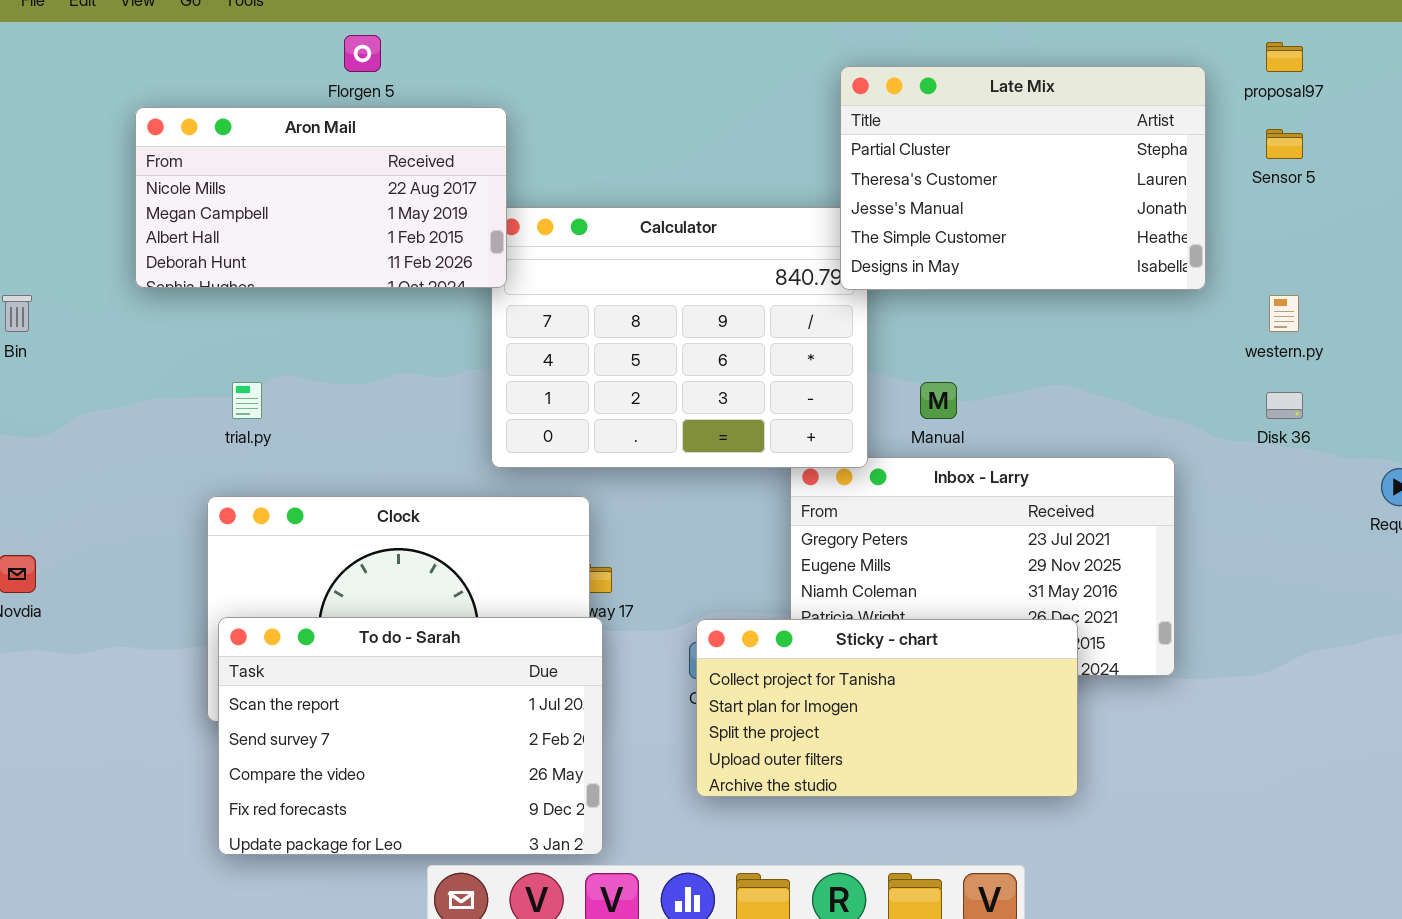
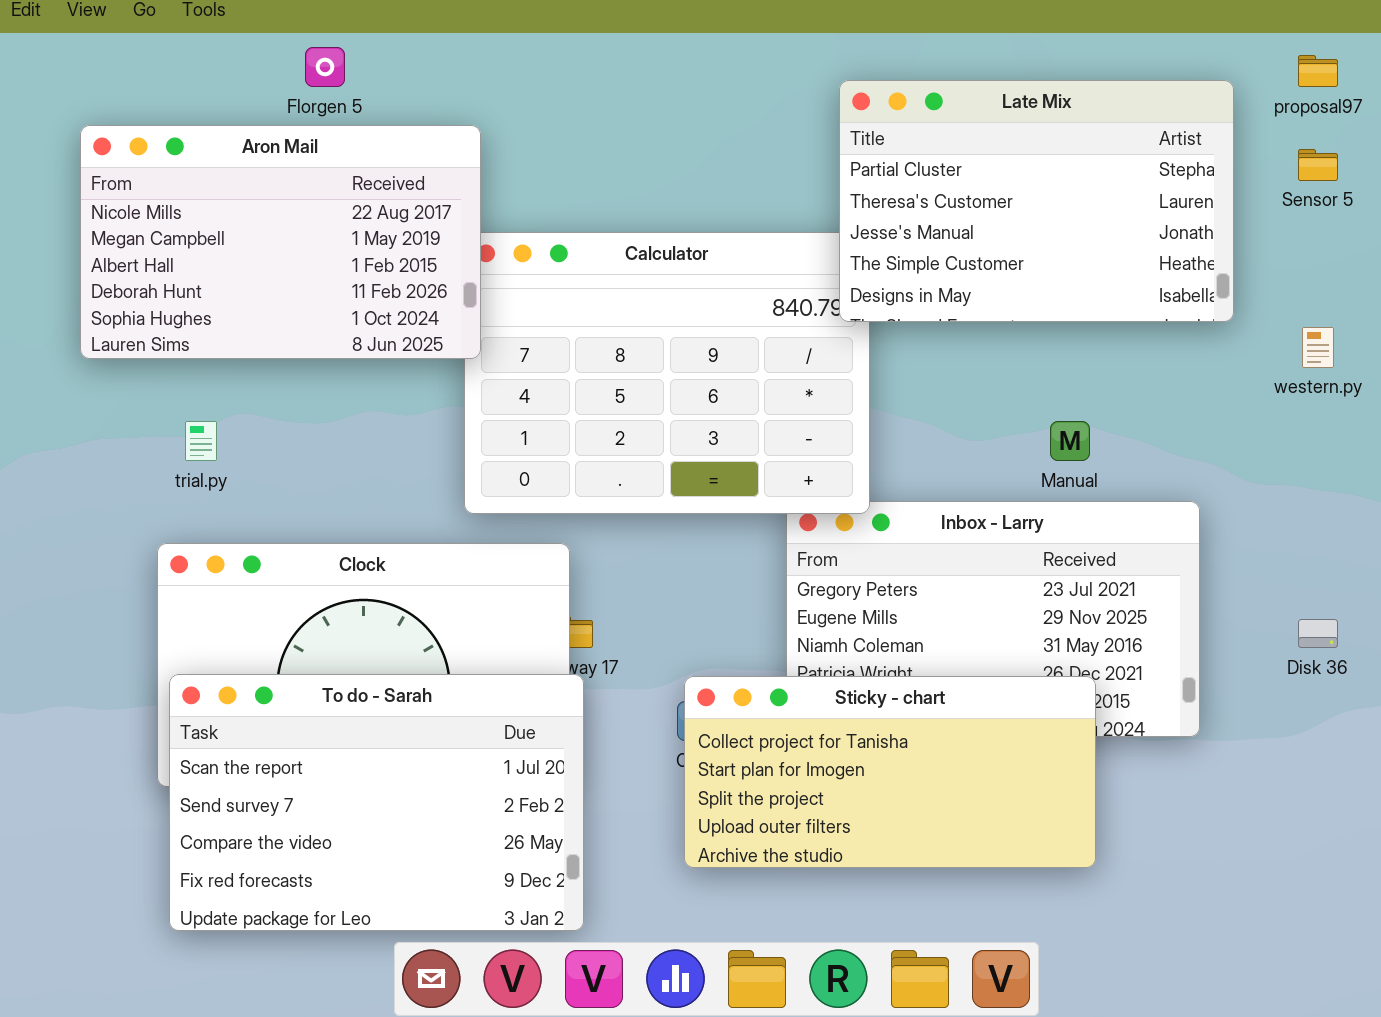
Aron Mail: [135,107,507,288] -> [80,125,481,359], resized
Manual: [920,382,957,419] -> [1050,421,1090,461], moved
Disk 36: [1266,392,1303,419] -> [1298,619,1338,648], moved

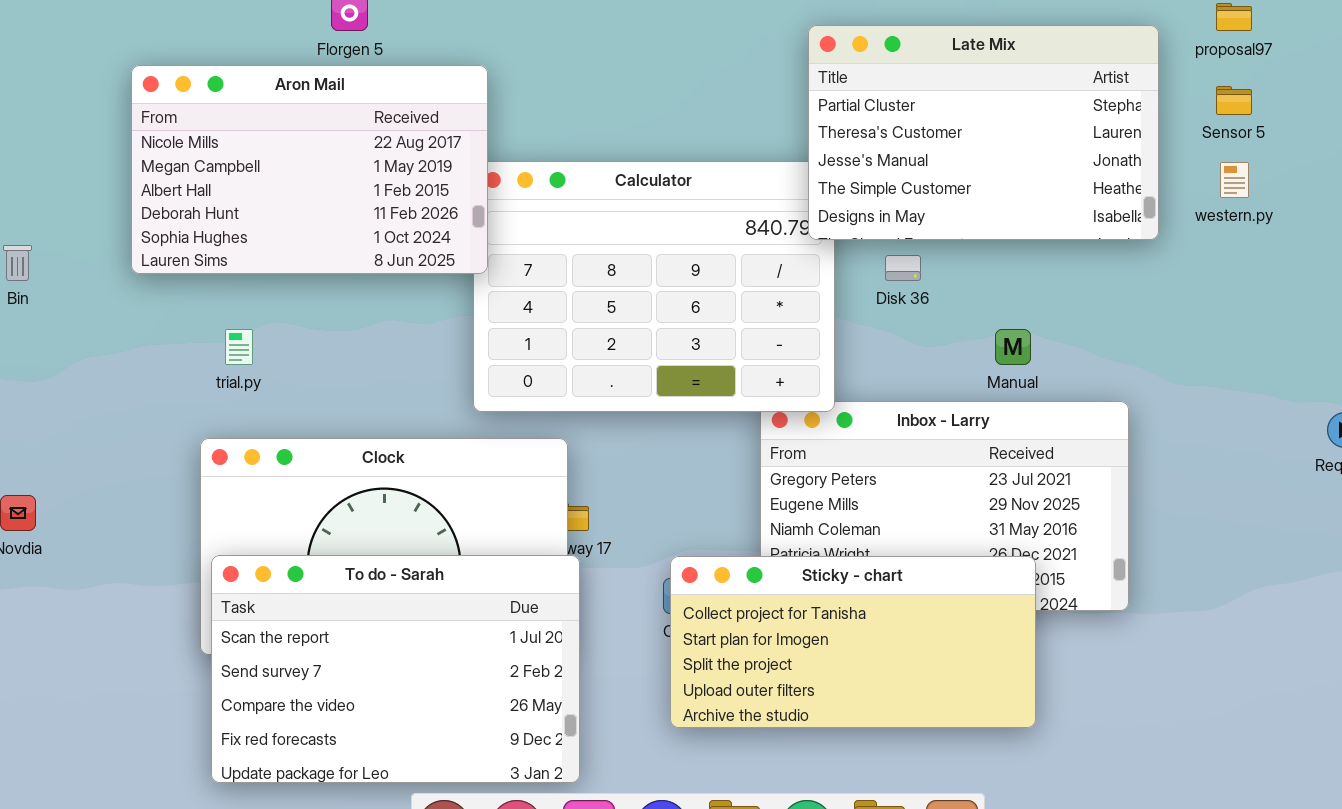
western.py: [1302,327,1334,368] -> [1220,162,1249,198], moved
Disk 36: [1298,619,1338,648] -> [885,255,921,281], moved

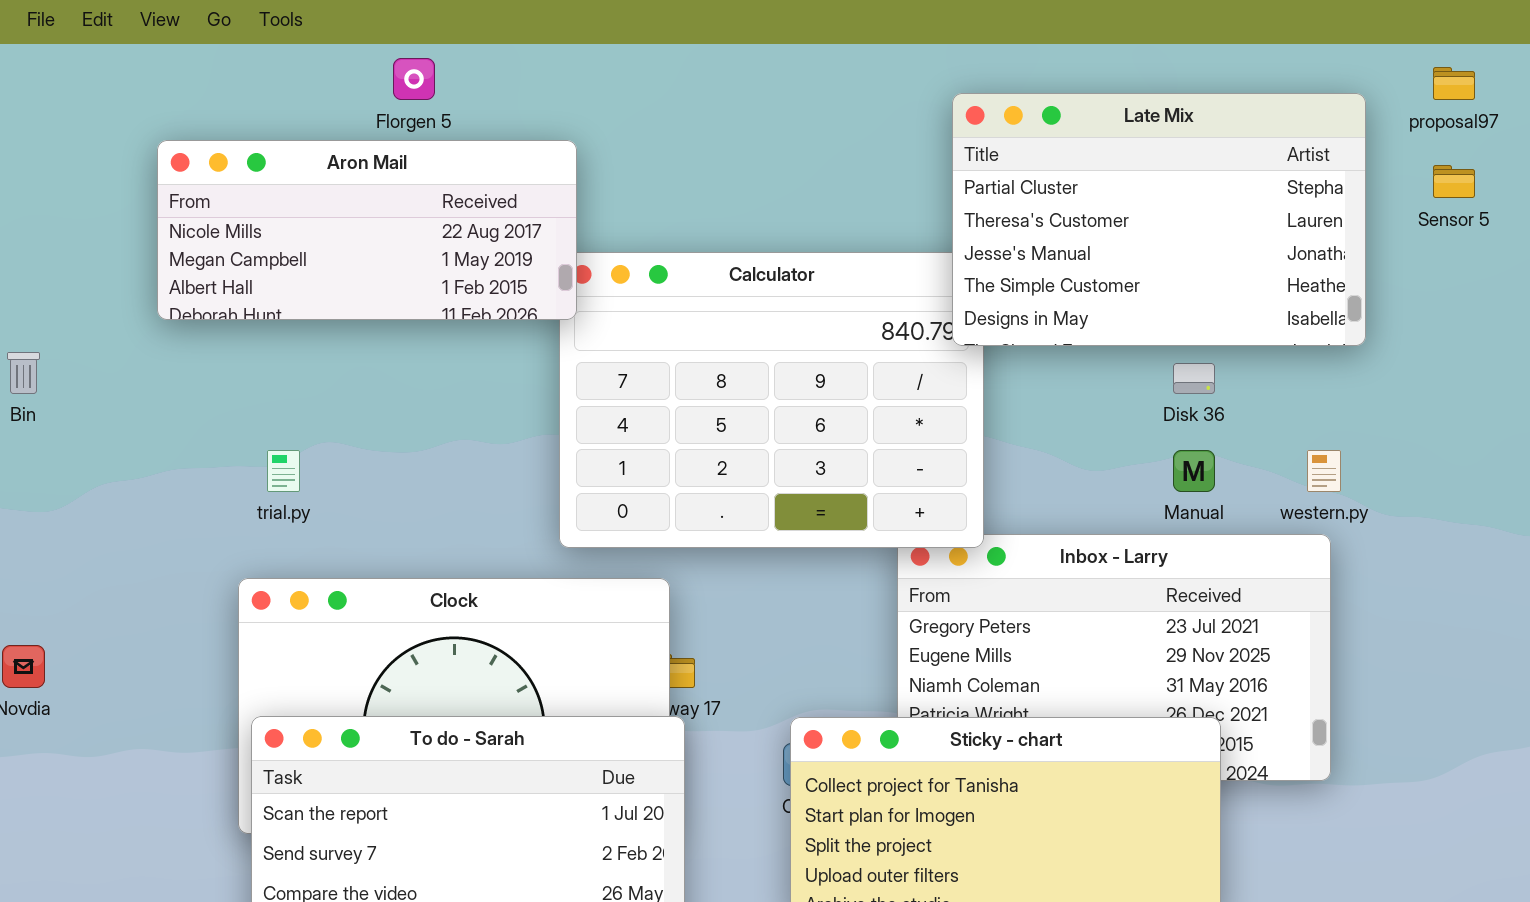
Aron Mail: [131,65,488,274] -> [157,140,577,320], resized
western.py: [1220,162,1249,198] -> [1307,450,1341,492], moved
Disk 36: [885,255,921,281] -> [1173,363,1215,394], moved

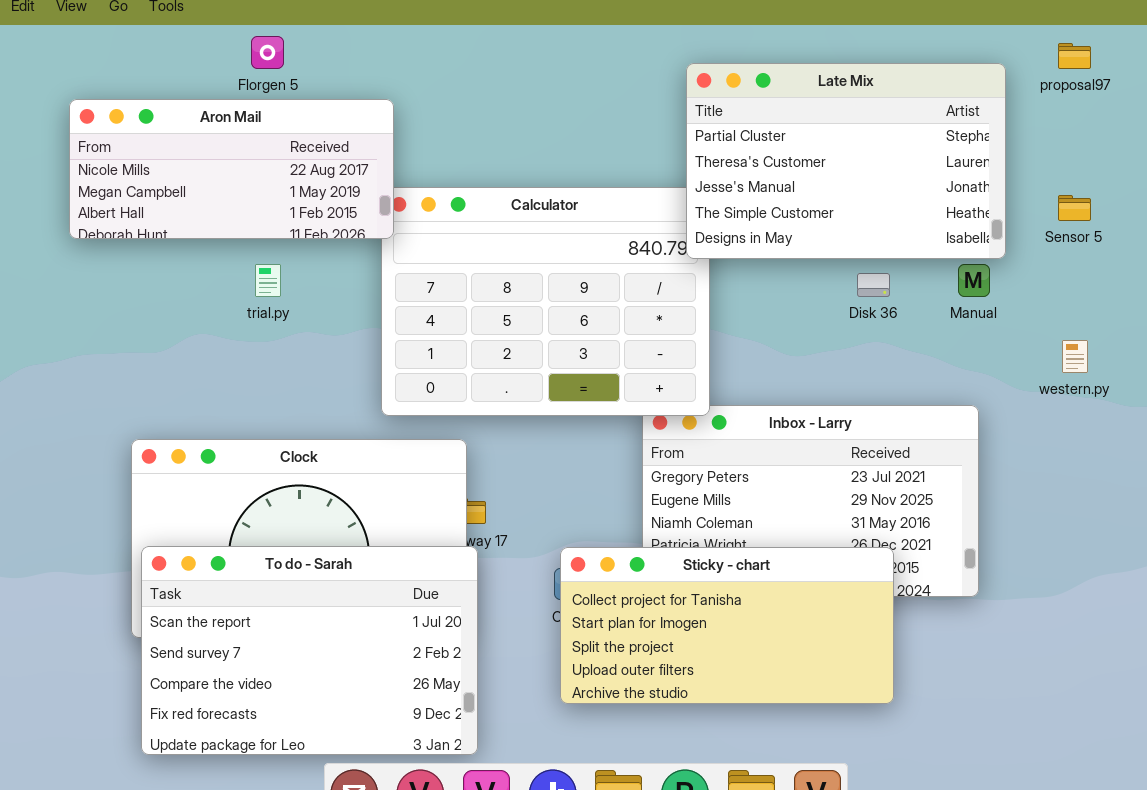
Sensor 5: [1433,165,1475,198] -> [1058,195,1091,221], moved
trial.py: [267,450,300,492] -> [255,264,281,297], moved
Manual: [1173,450,1215,492] -> [958,264,990,297], moved
western.py: [1307,450,1341,492] -> [1062,340,1088,373], moved

